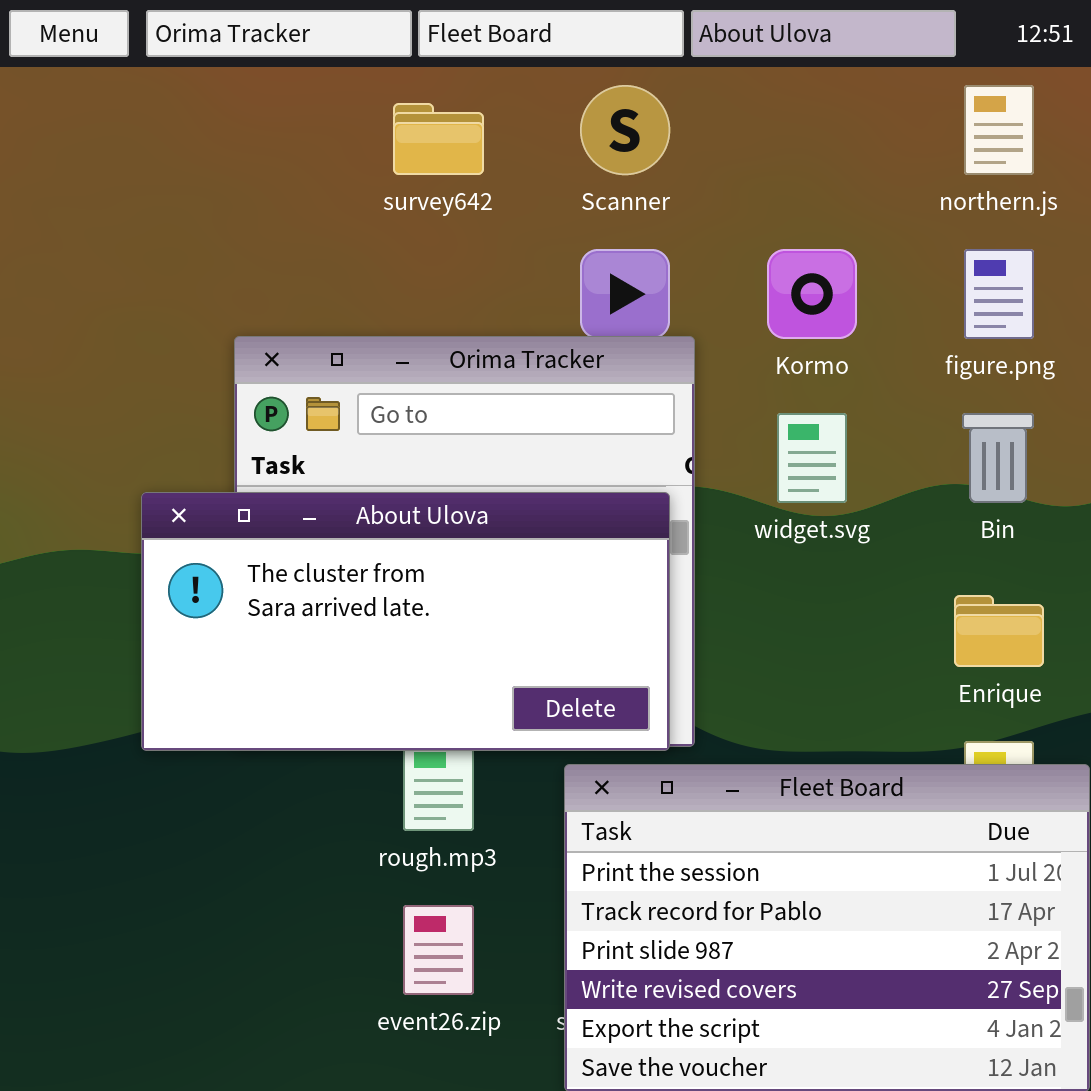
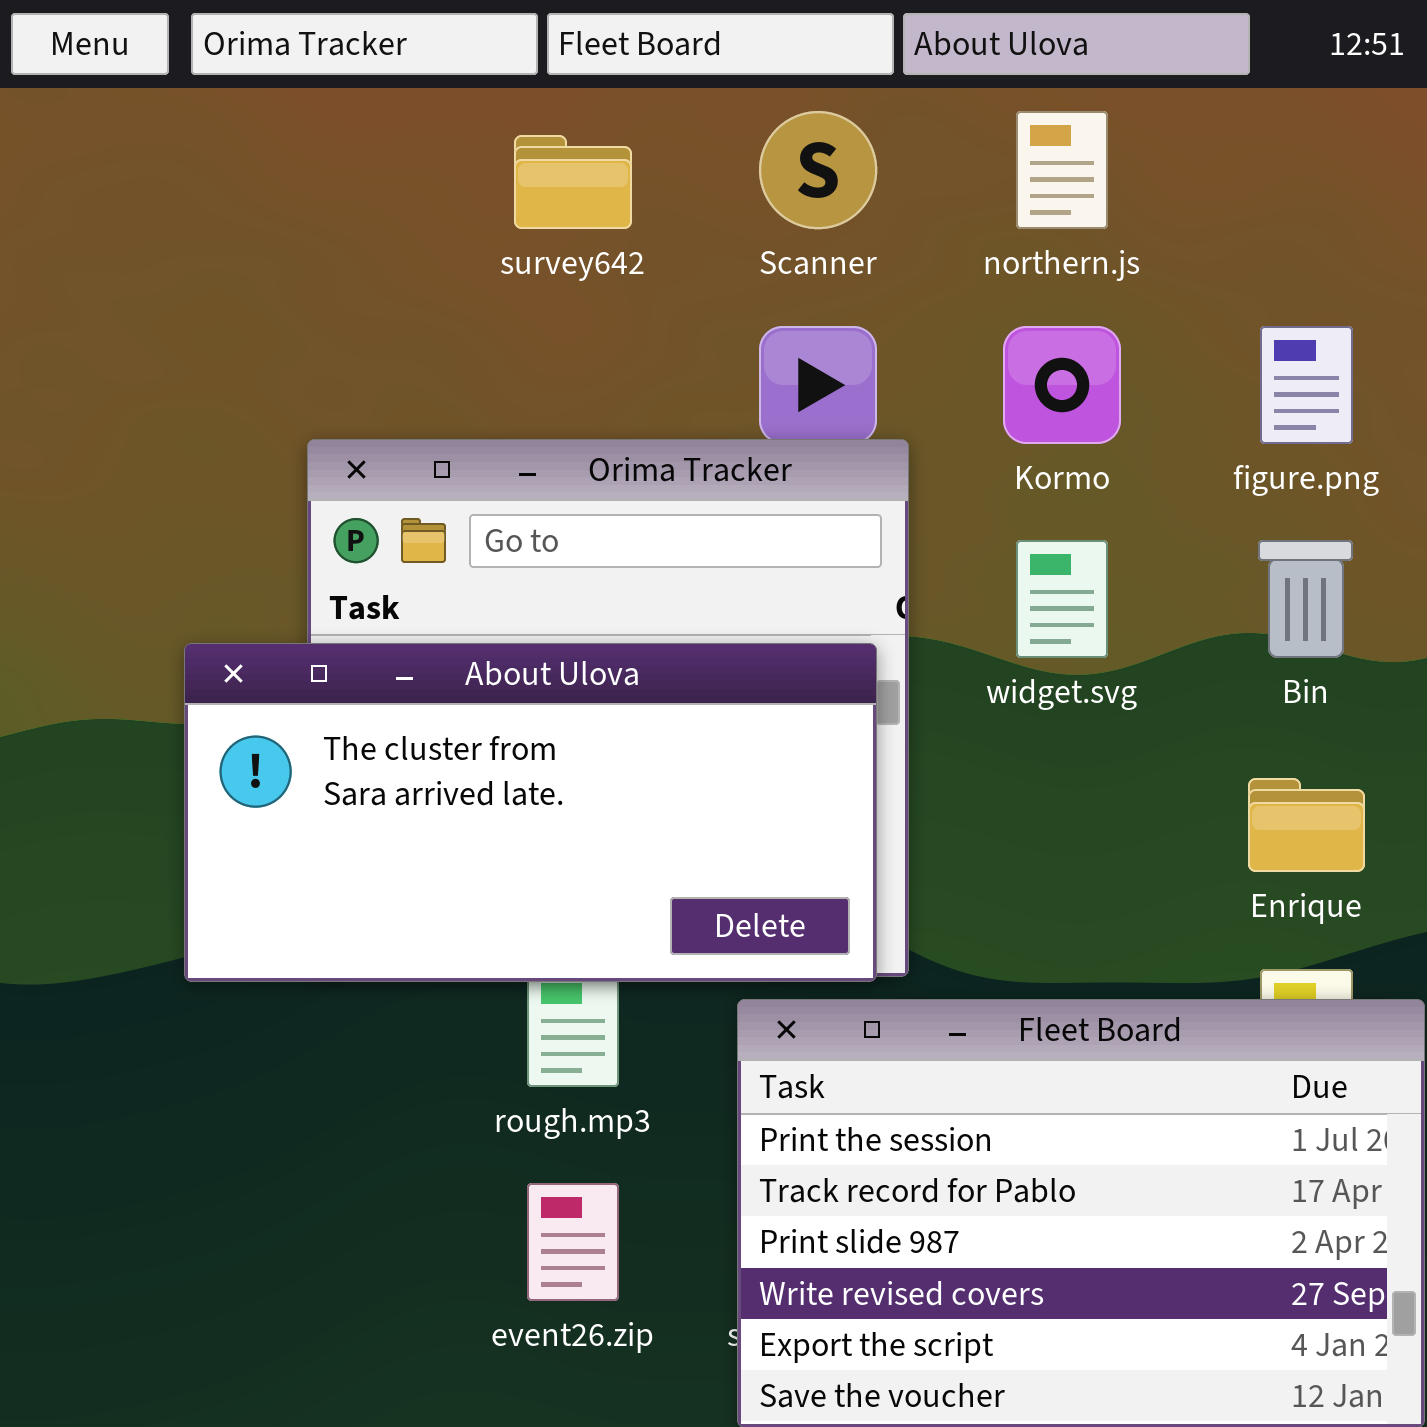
northern.js: [964,85,1034,175] -> [1016,111,1108,229], moved

